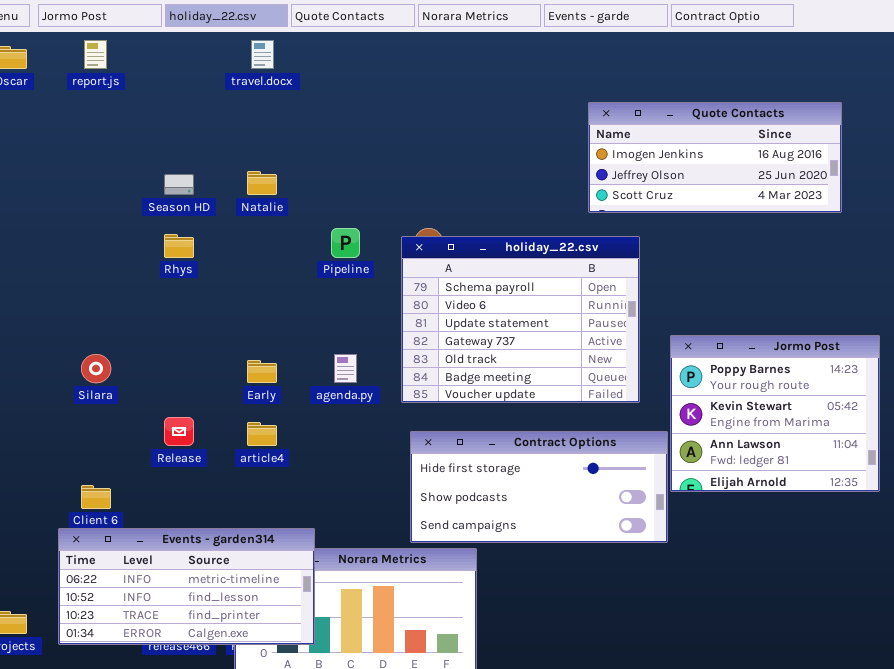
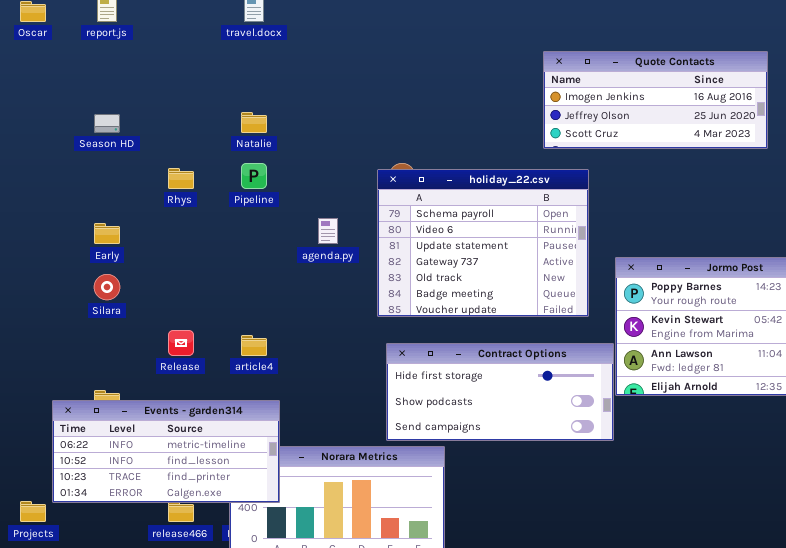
Season HD: [164,174,194,195] -> [94,114,120,133], moved
Pipeline: [331,228,360,258] -> [241,163,267,189], moved
agenda.py: [334,354,357,383] -> [318,218,338,244], moved
Early: [247,360,277,383] -> [94,223,120,244], moved
Events - garden314: [58,528,315,645] -> [52,400,280,503], moved

